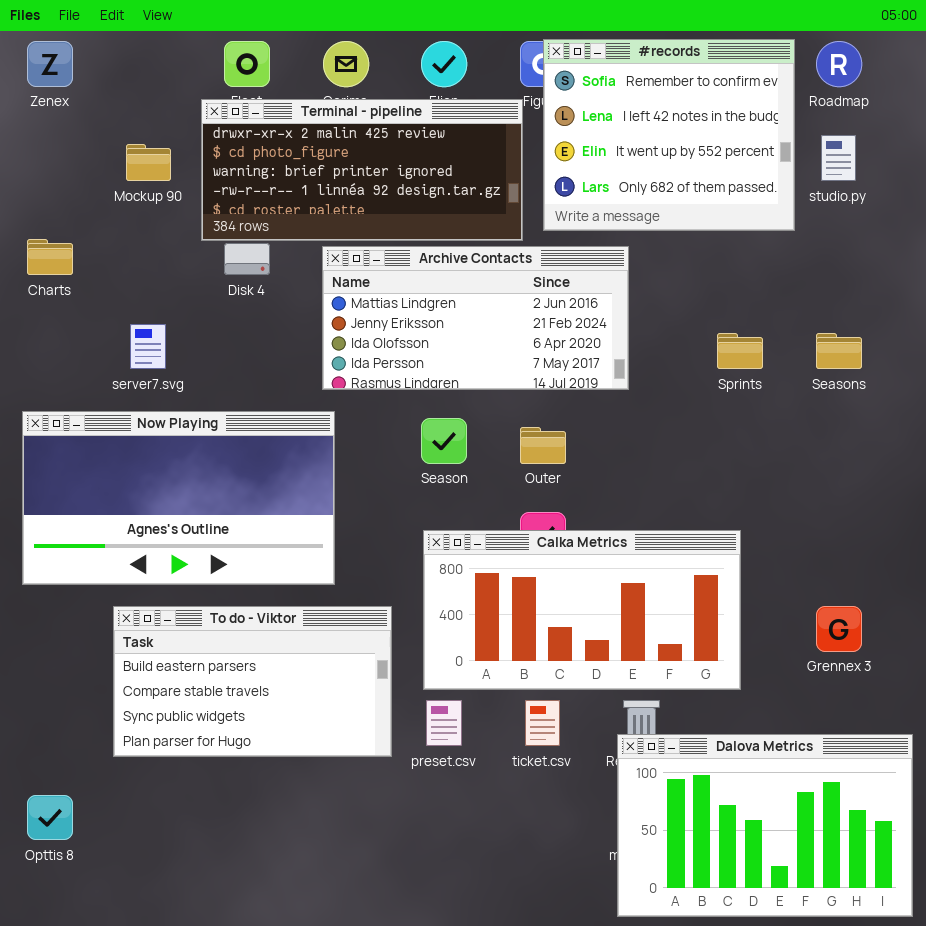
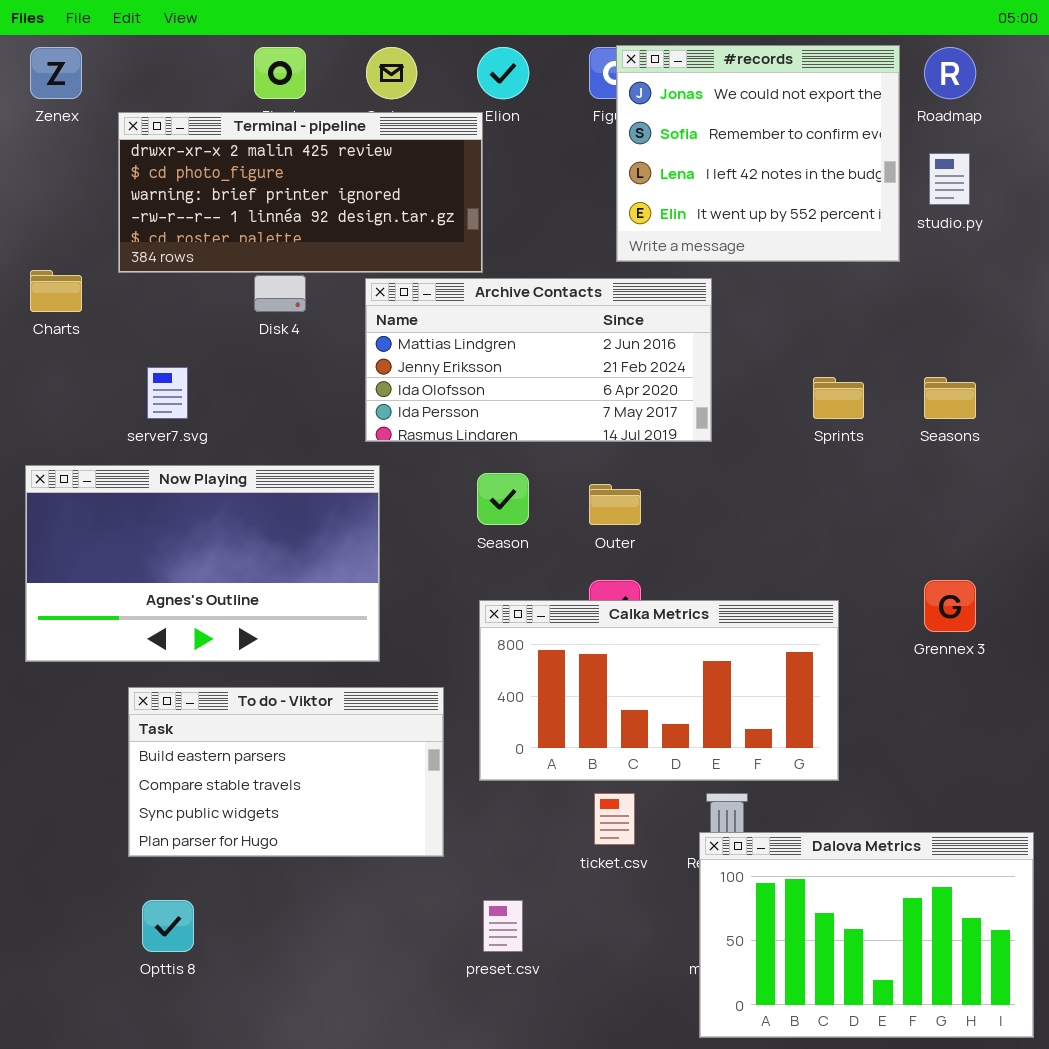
#records: [543,39,795,231] -> [616,45,900,262], scrolled up 1 row
Terminal - pipeline: [201,99,523,241] -> [118,112,483,273], moved
Grennex 3: [816,606,862,652] -> [924,580,976,632], moved
preset.csv: [426,700,462,746] -> [483,900,523,952], moved
Opttis 8: [27,795,73,840] -> [142,900,194,952], moved

